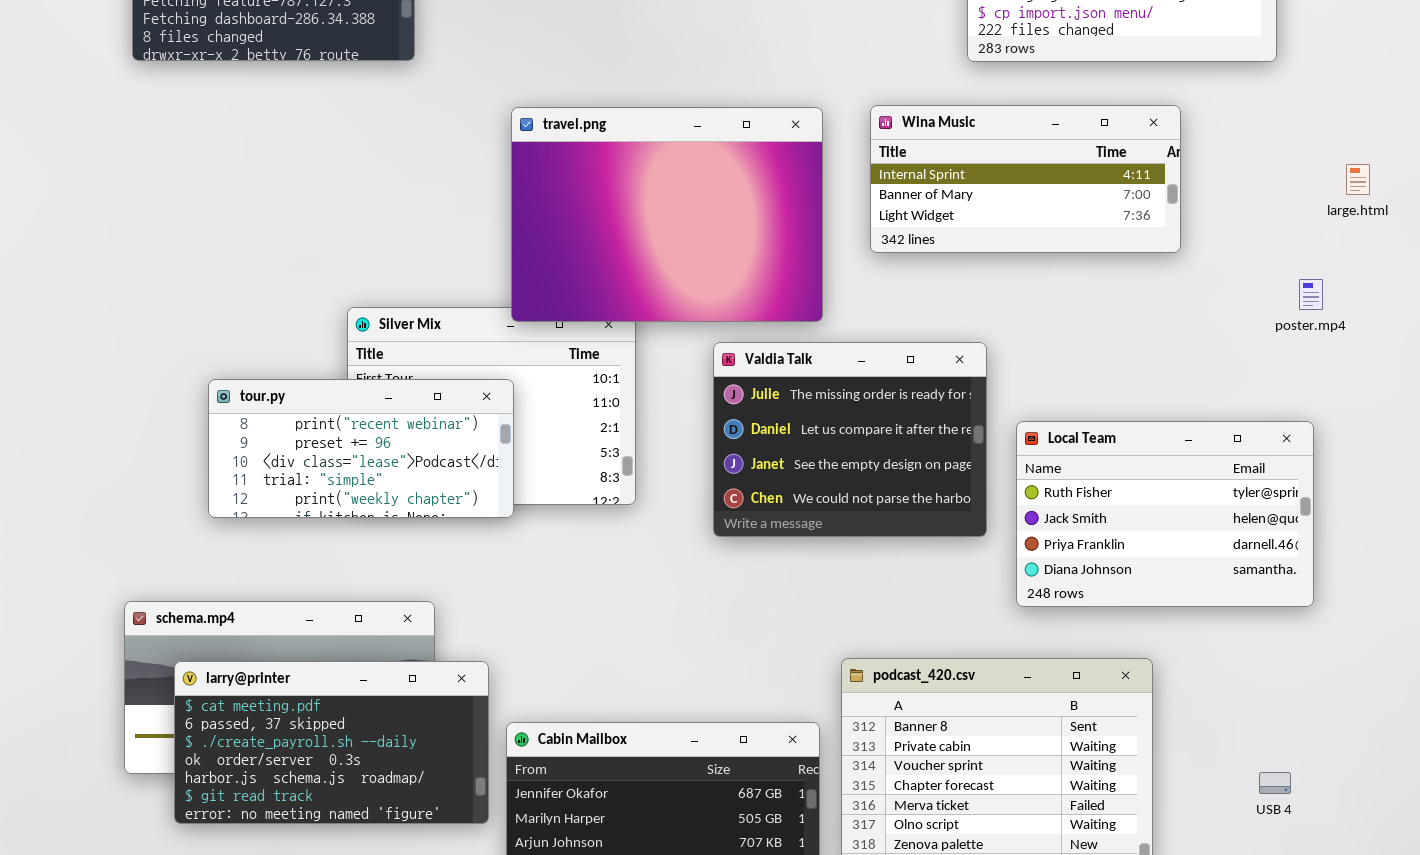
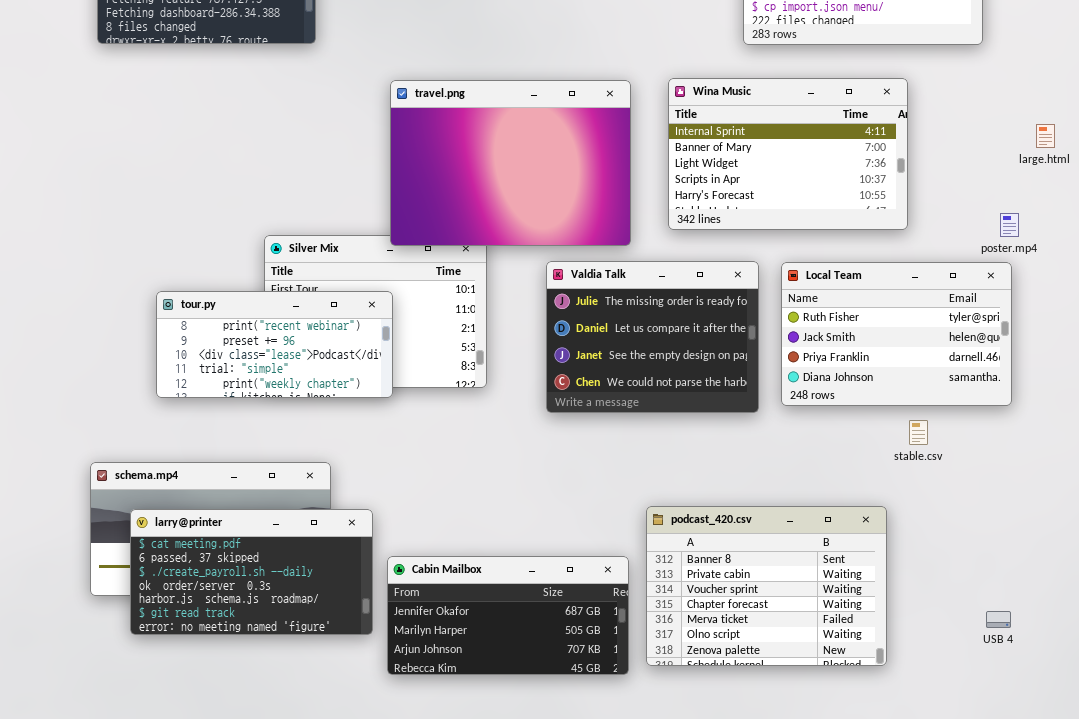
Wina Music: [870,105,1181,253] -> [668,78,908,230], resized
Local Team: [1016,421,1314,607] -> [781,262,1012,406], moved
USB 4: [1259,772,1291,794] -> [986,611,1011,628], moved

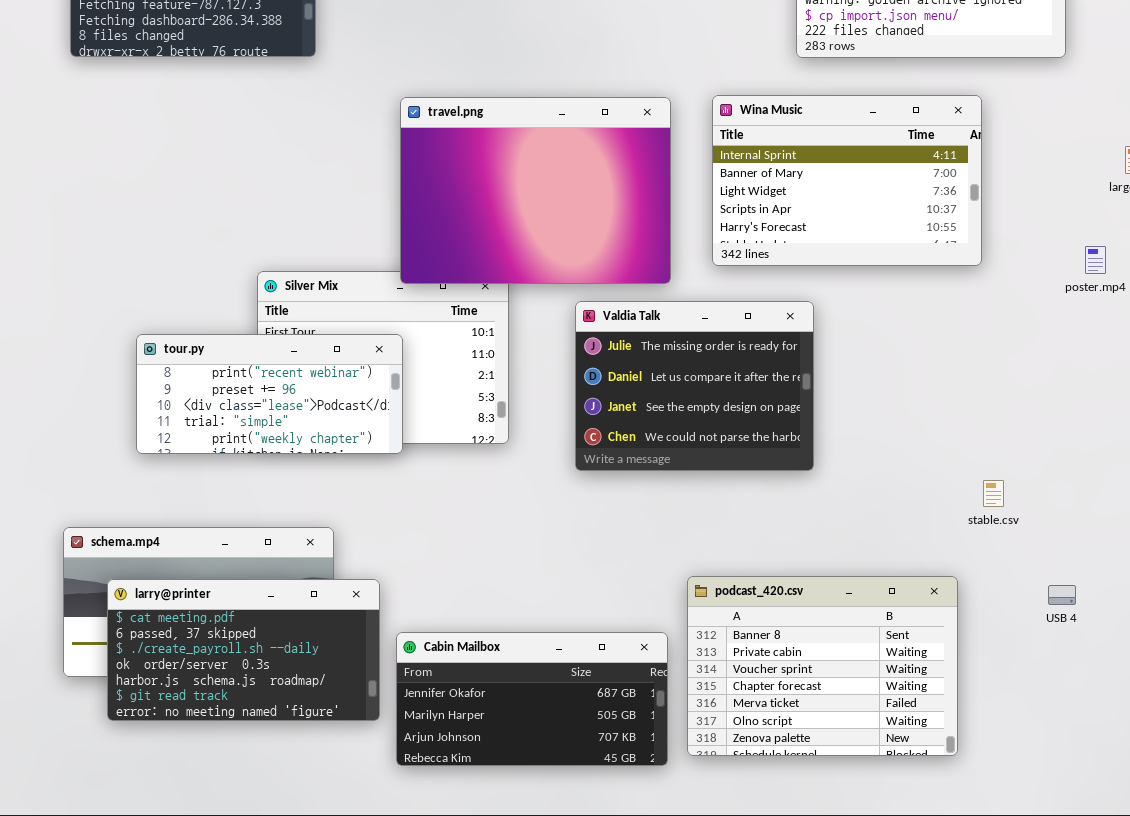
Local Team: [781,262,1012,406] -> none, closed
USB 4: [986,611,1011,628] -> [1048,585,1076,605], moved

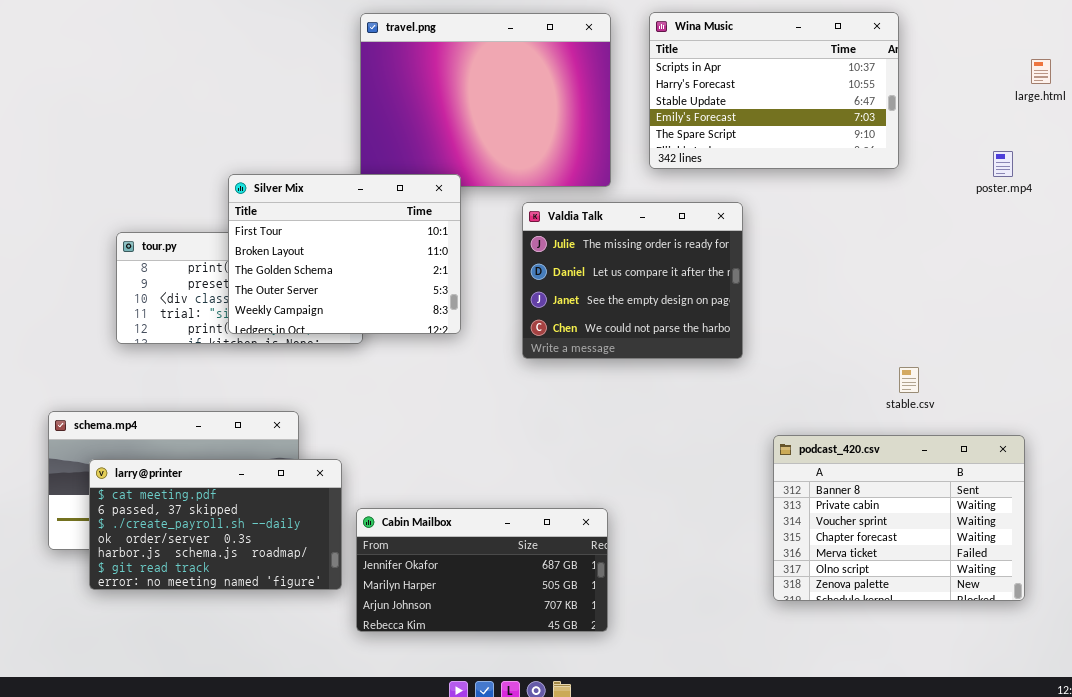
Wina Music: [712,95,982,266] -> [649,12,899,169], scrolled down 3 rows
Silver Mix: [257,271,509,444] -> [228,174,461,334], raised
podcast_420.csv: [687,576,958,756] -> [773,435,1025,601], moved

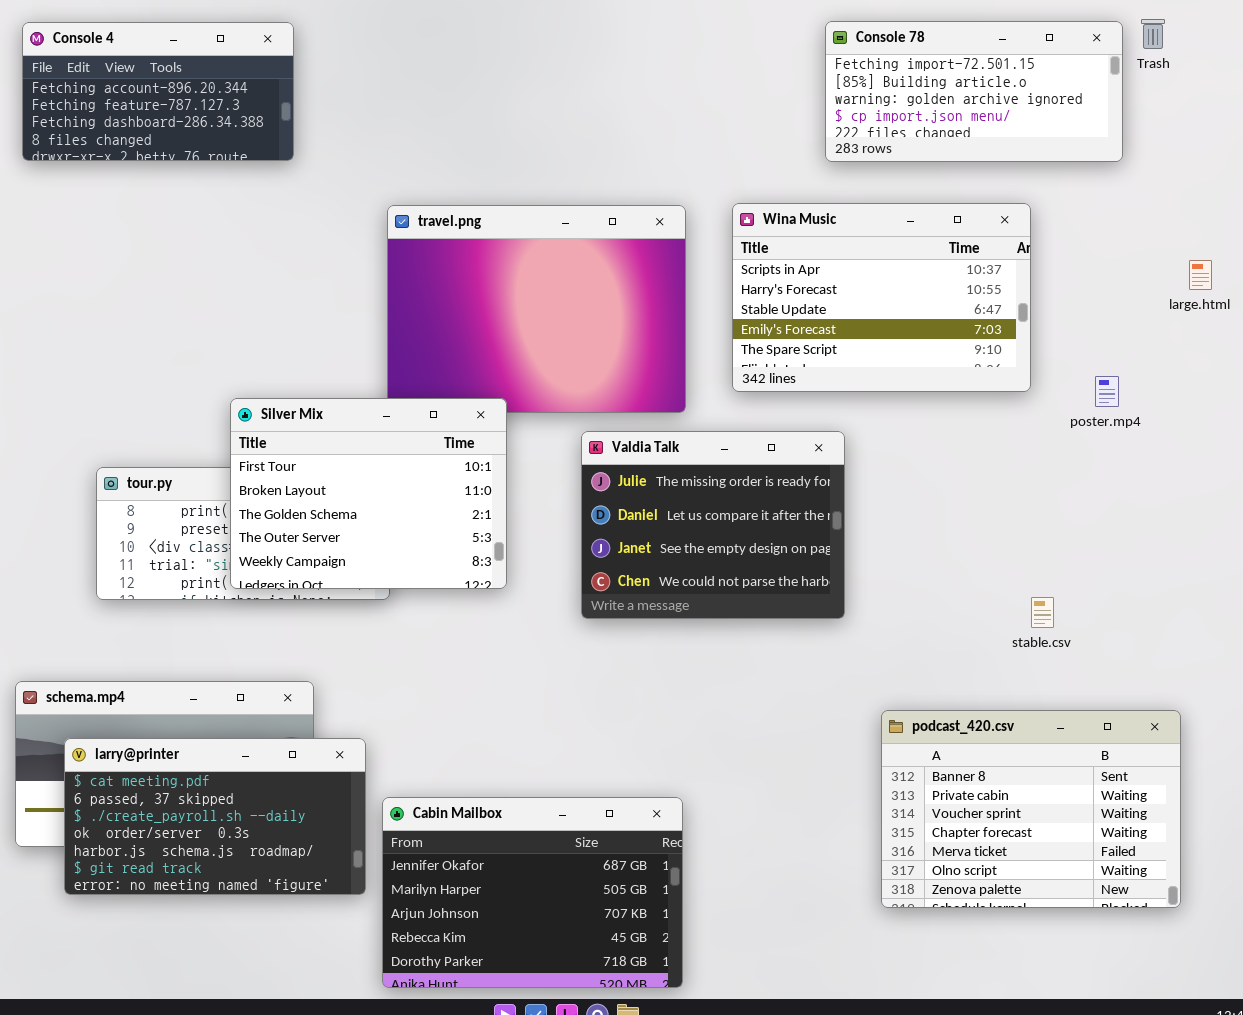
poster.mp4: [993,151,1013,177] -> [1095,376,1119,407], moved
stable.csv: [899,367,919,393] -> [1031,597,1054,628], moved
Cabin Mailbox: [356,508,608,632] -> [382,797,683,988], resized

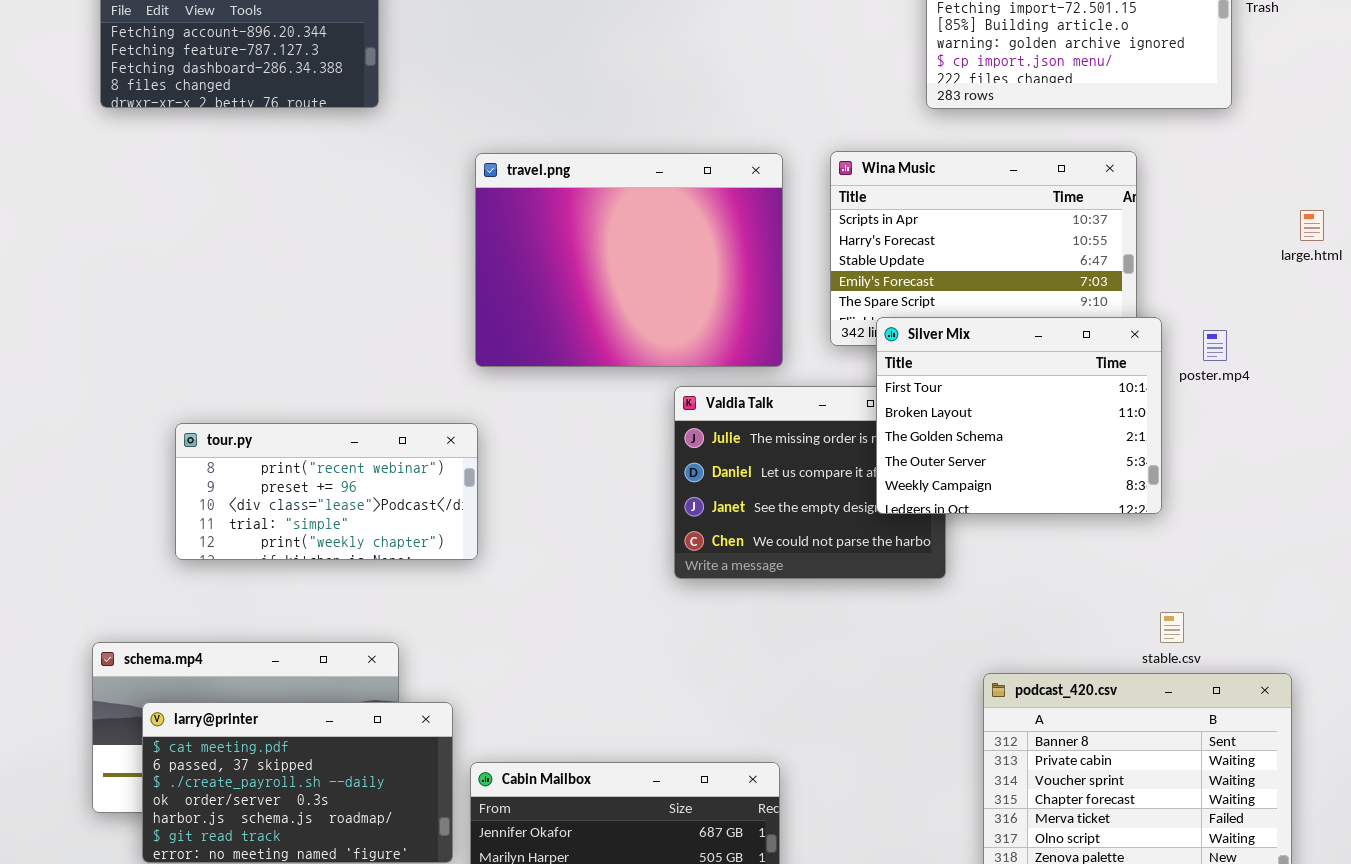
Silver Mix: [230,398,507,589] -> [876,317,1162,514], moved
stable.csv: [1031,597,1054,628] -> [1160,612,1184,643], moved

